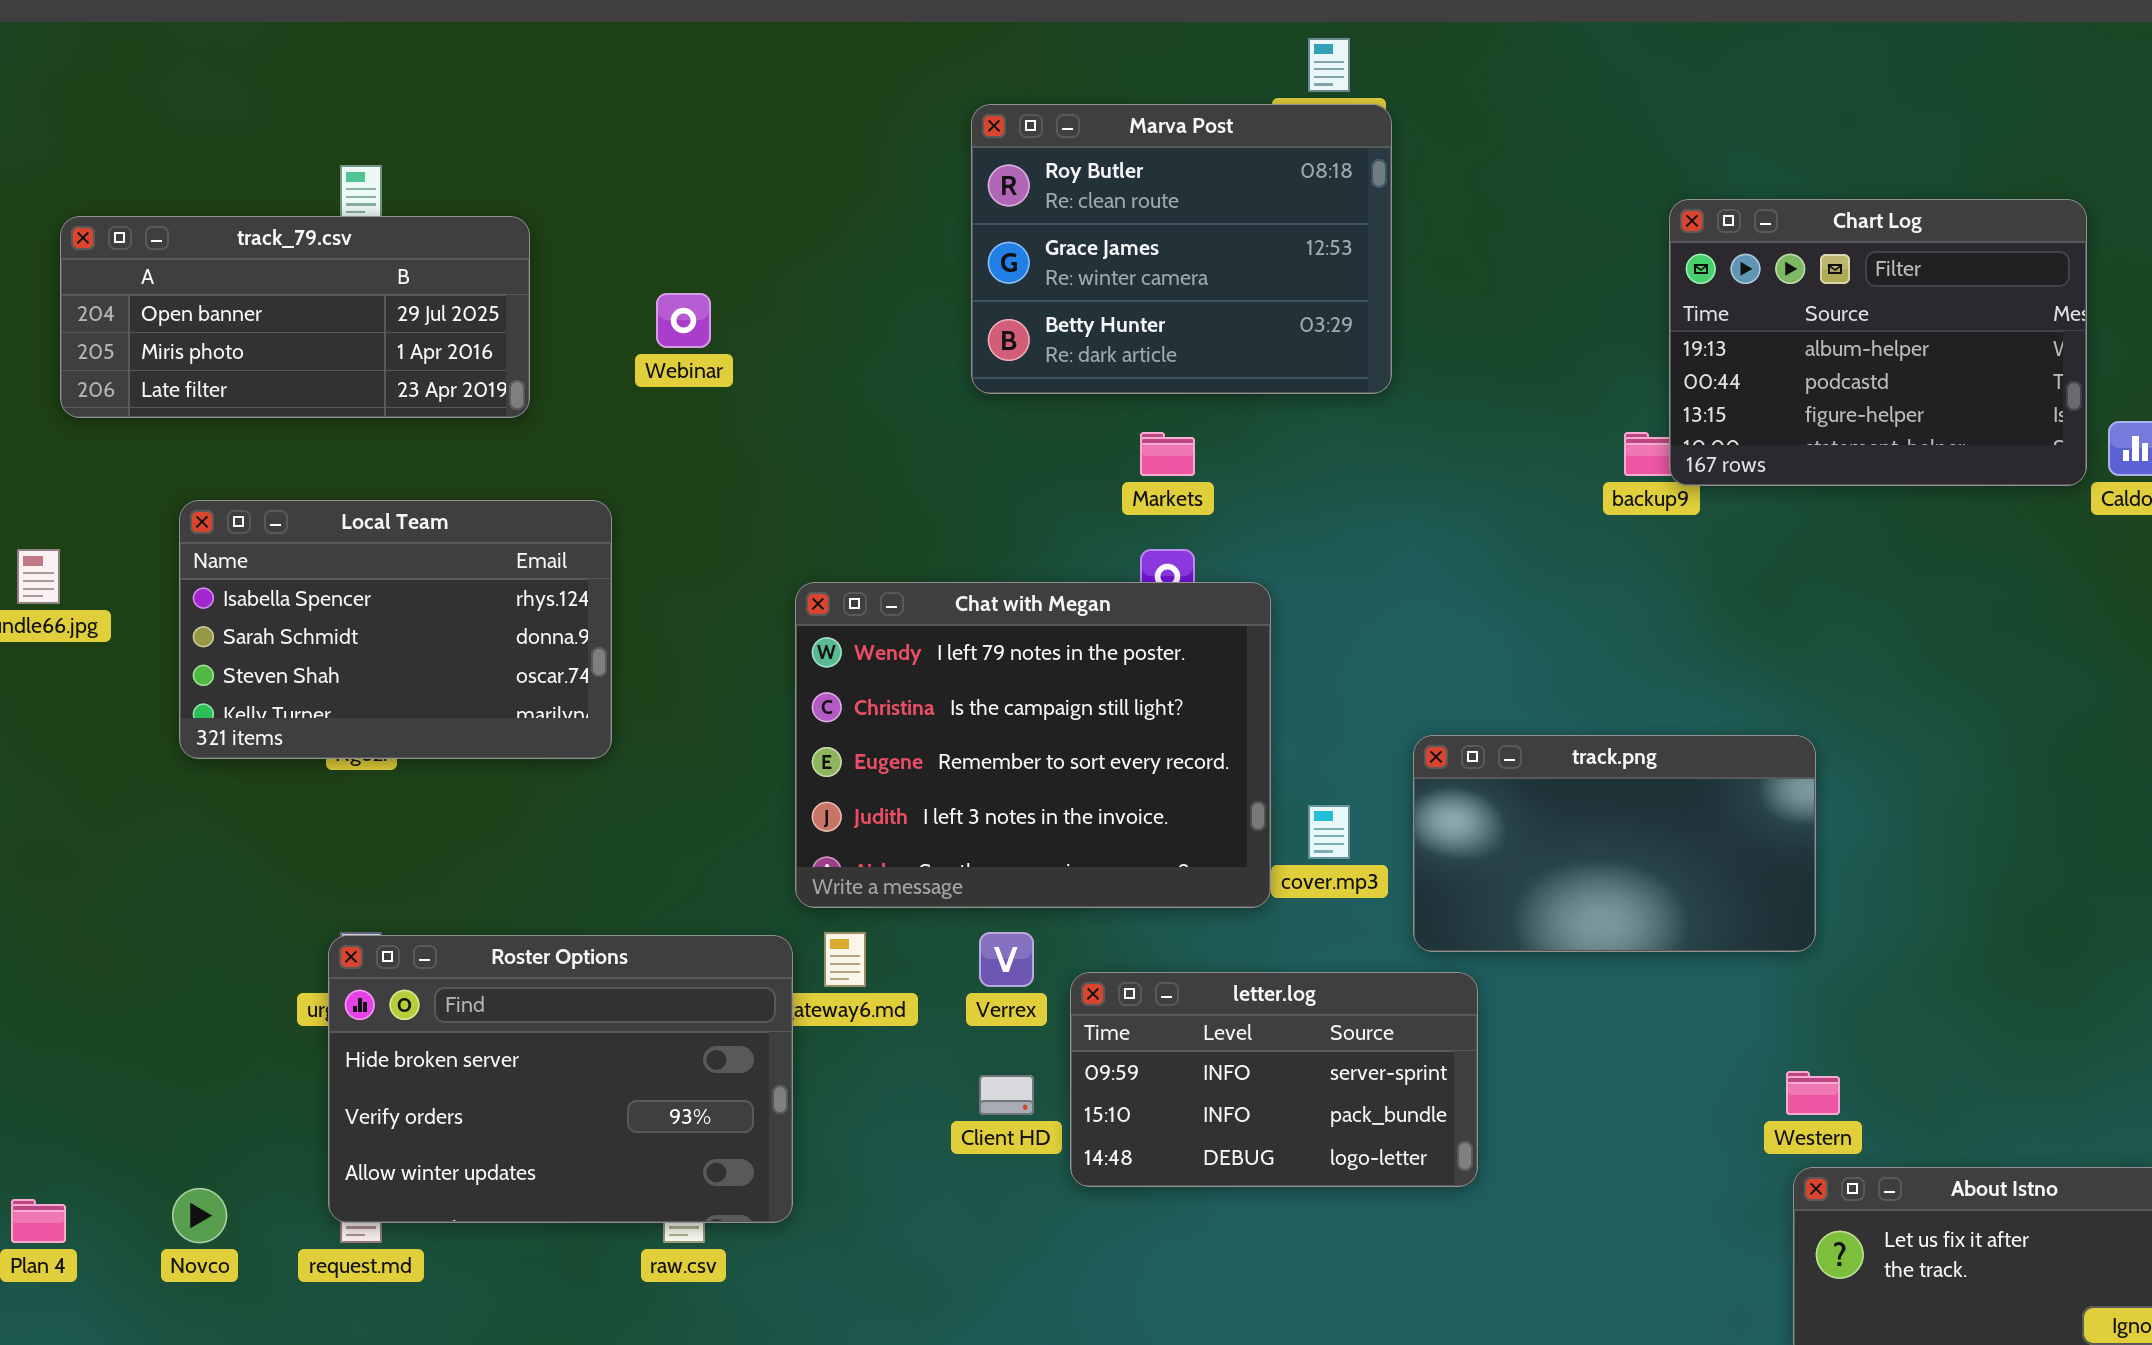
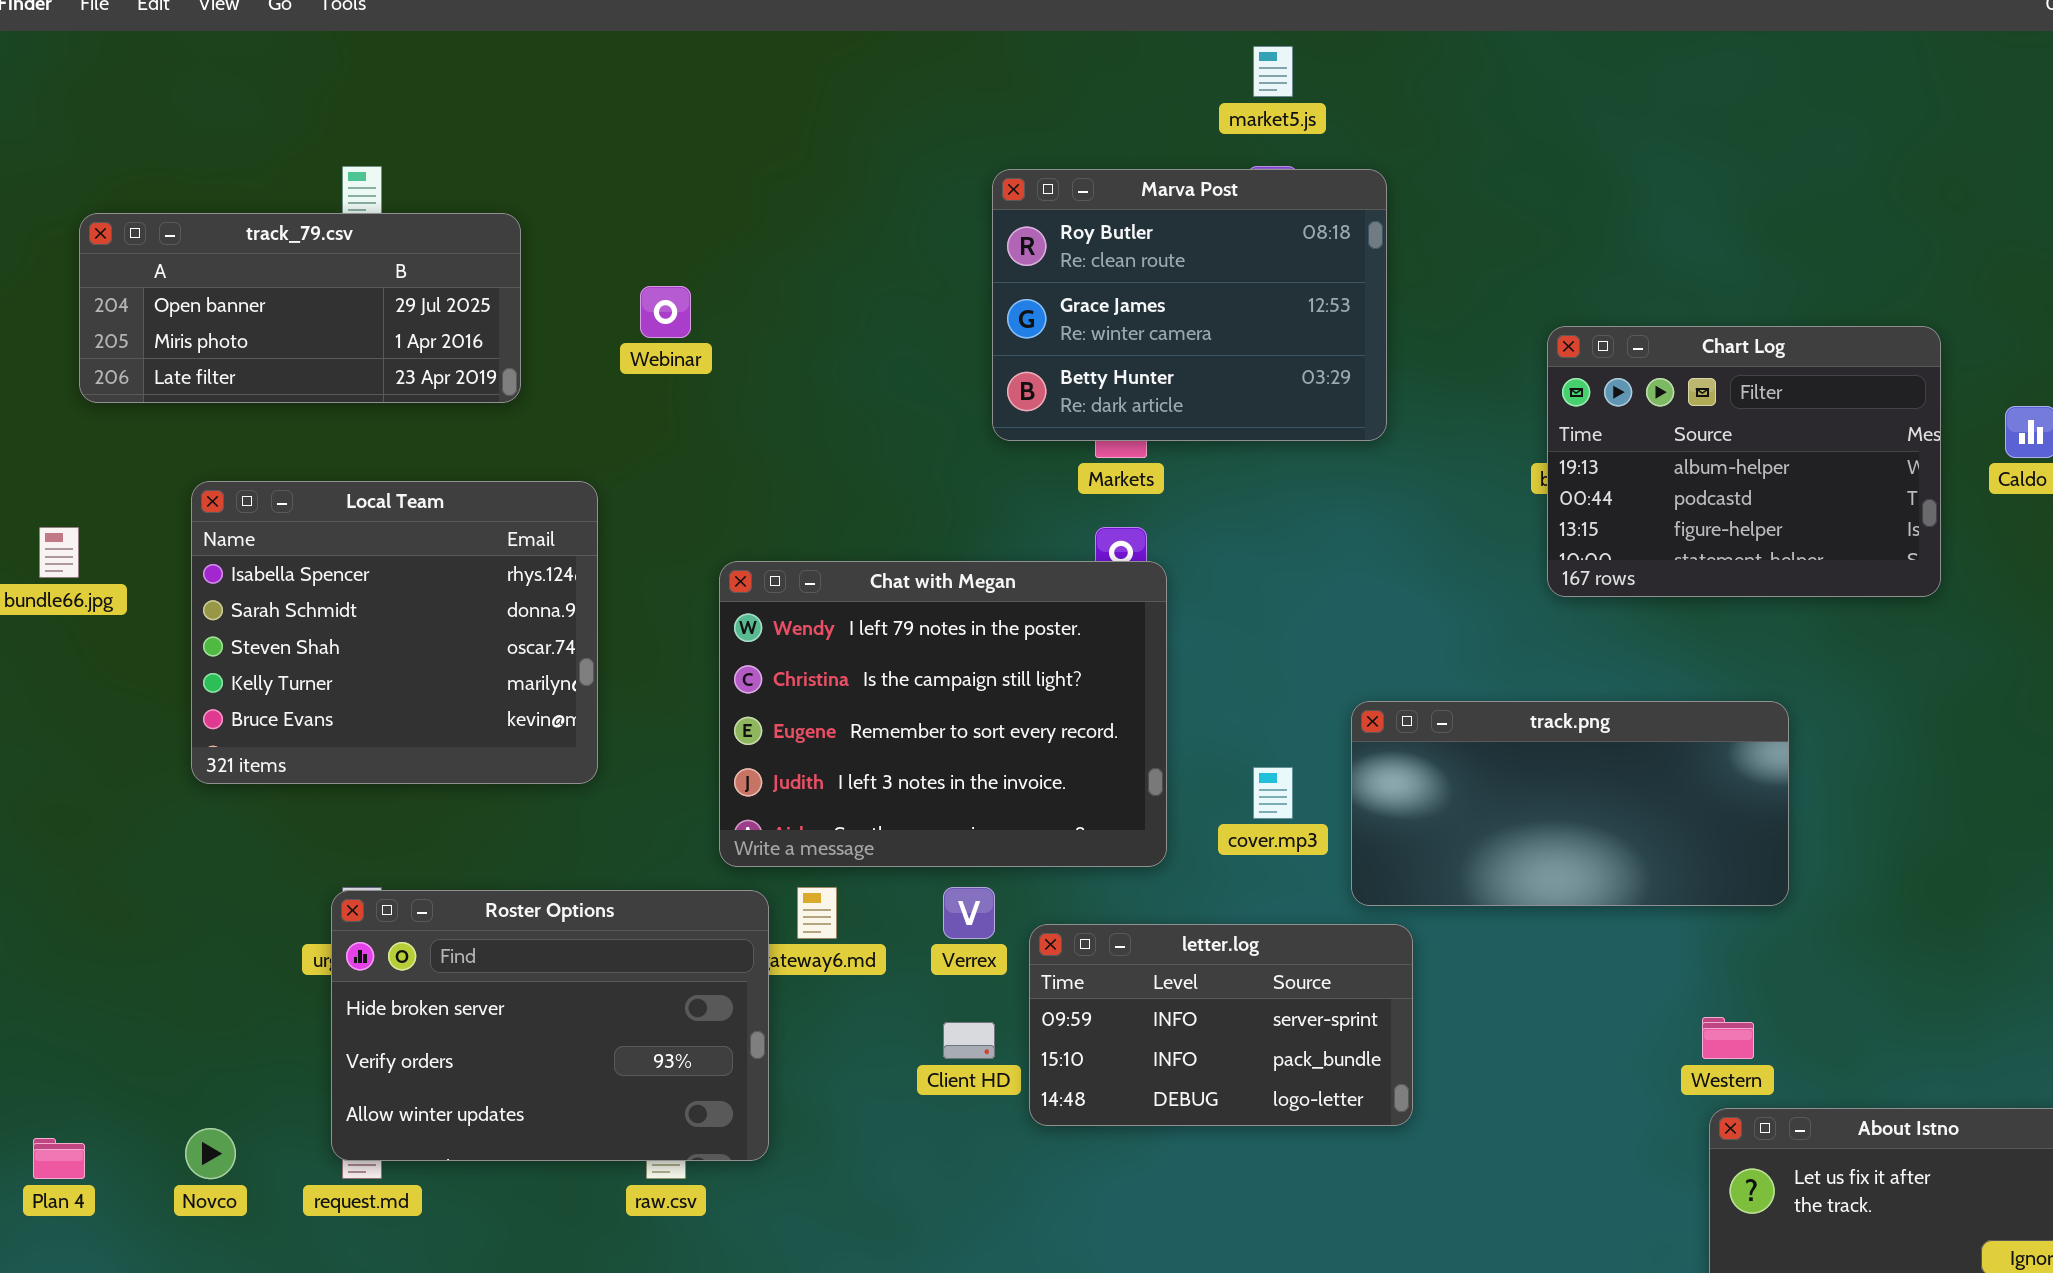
Marva Post: [971,104,1392,394] -> [992,169,1387,441], moved
Chart Log: [1669,199,2087,486] -> [1547,326,1941,597], moved
Local Team: [179,500,612,759] -> [191,481,598,784], resized
Chat with Megan: [795,582,1271,908] -> [719,561,1167,867], moved
track.png: [1413,735,1816,952] -> [1351,701,1789,906], resized

